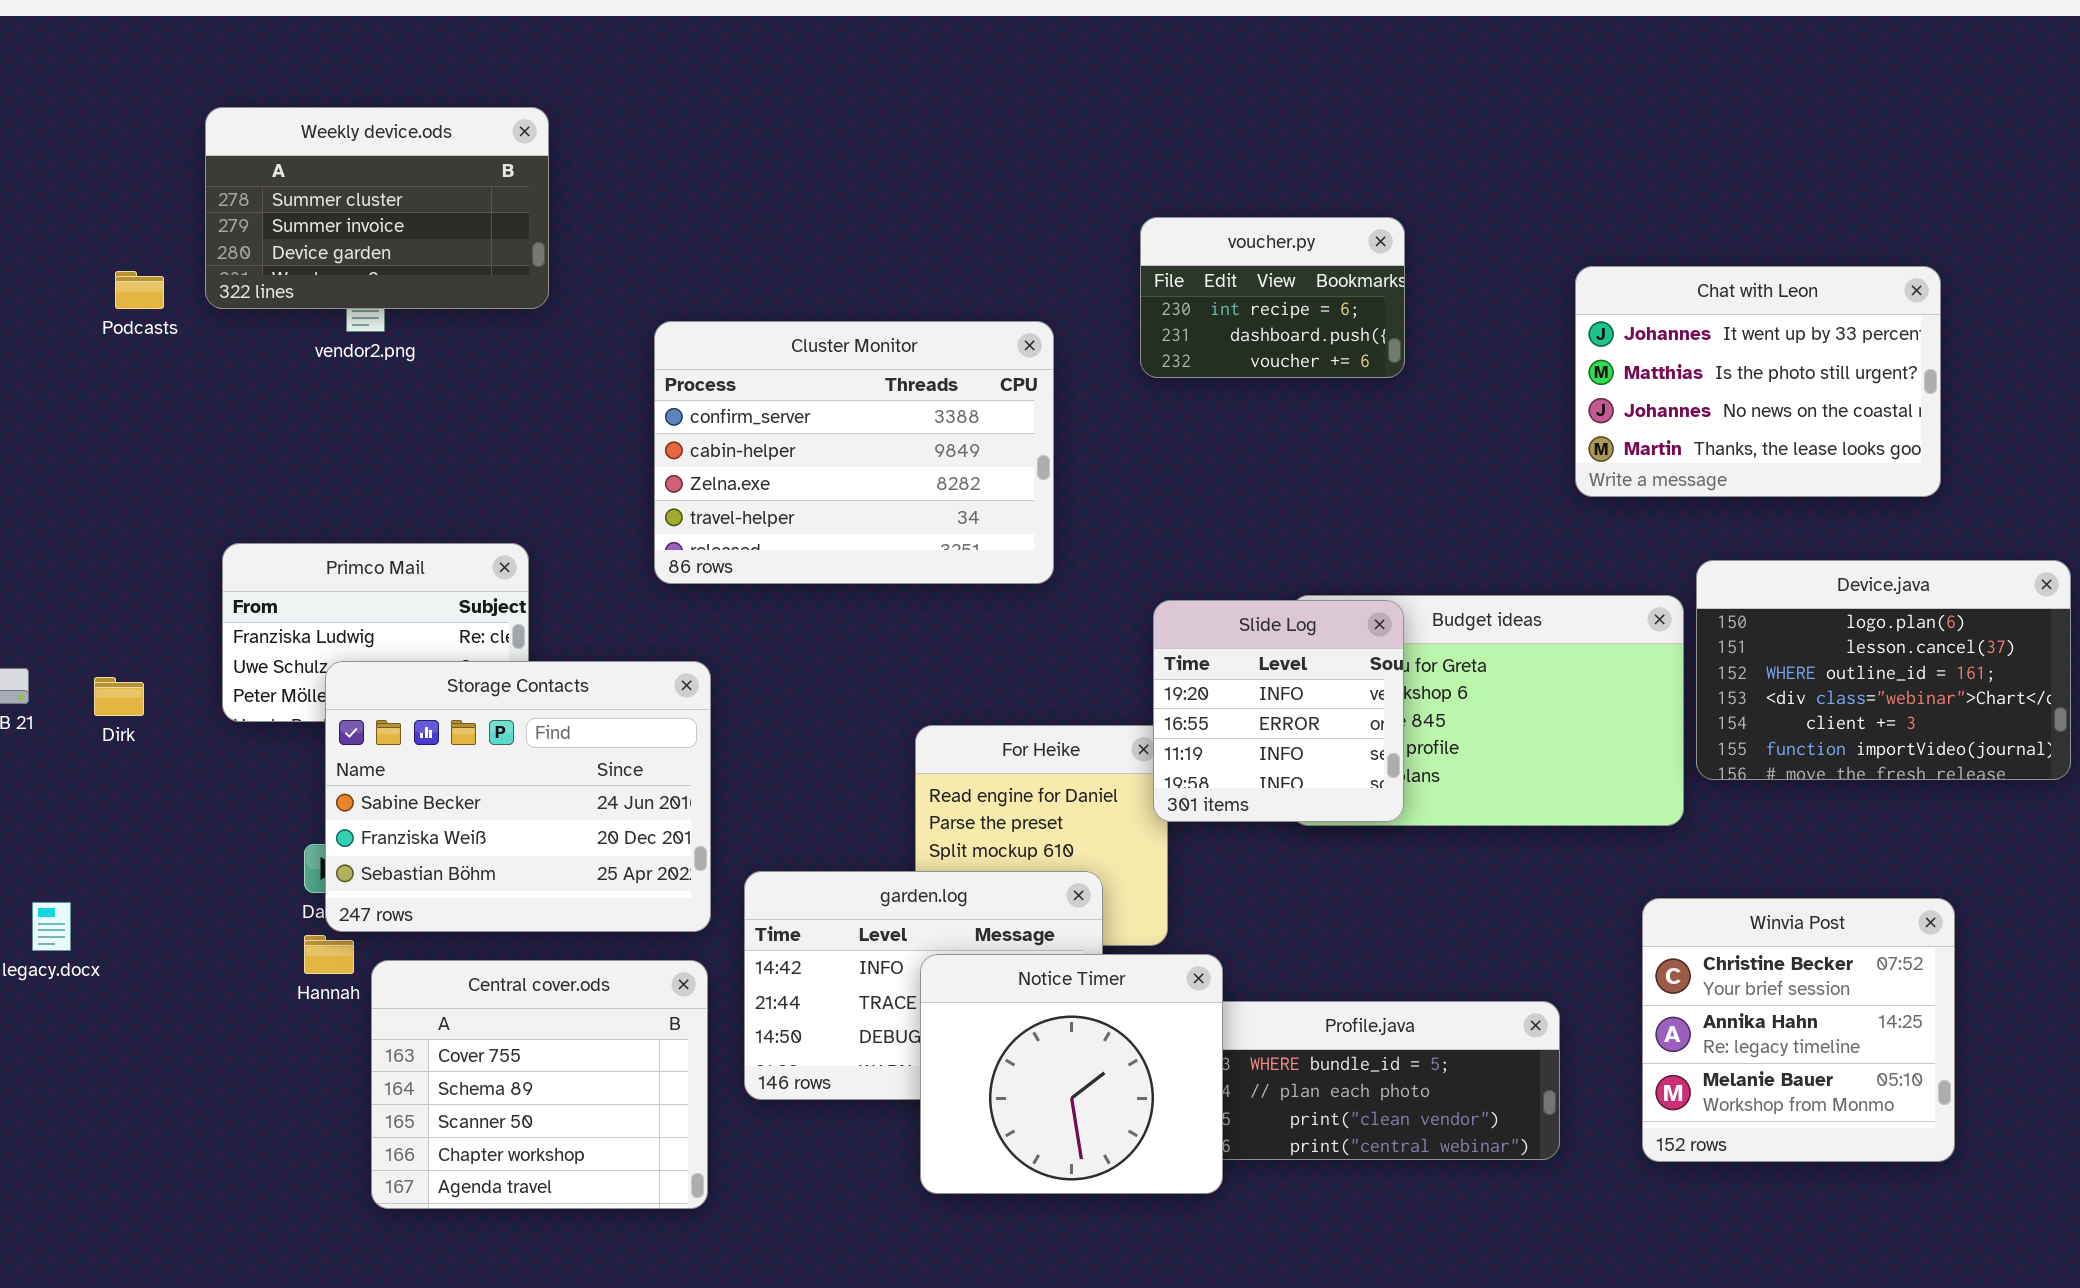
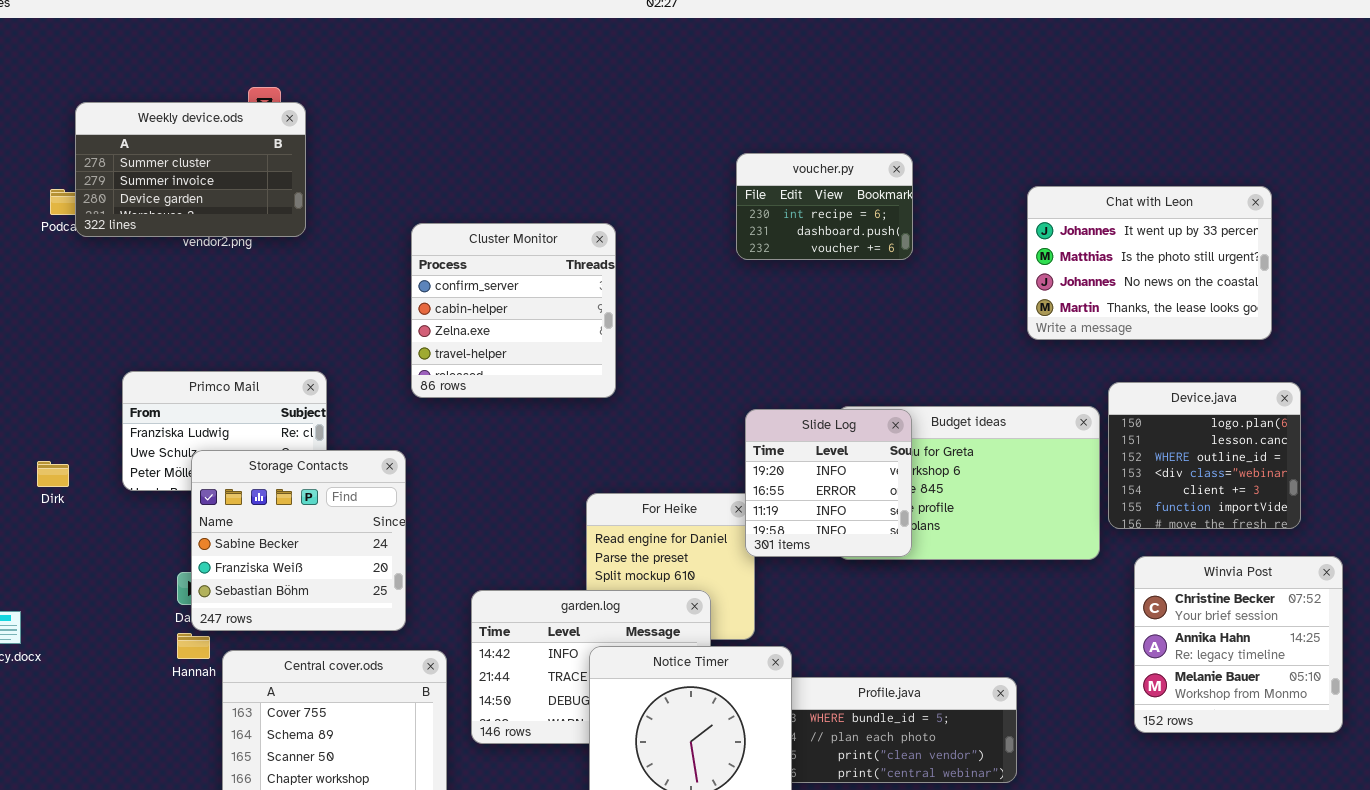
Weekly device.ods: [205,107,549,309] -> [75,102,306,237], moved
Cluster Monitor: [654,321,1054,584] -> [411,223,616,398], resized
Device.java: [1696,560,2071,780] -> [1108,382,1301,529], resized
Storage Contacts: [325,661,711,932] -> [191,450,406,631], resized
Winvia Post: [1642,898,1955,1162] -> [1134,556,1343,733], moved

